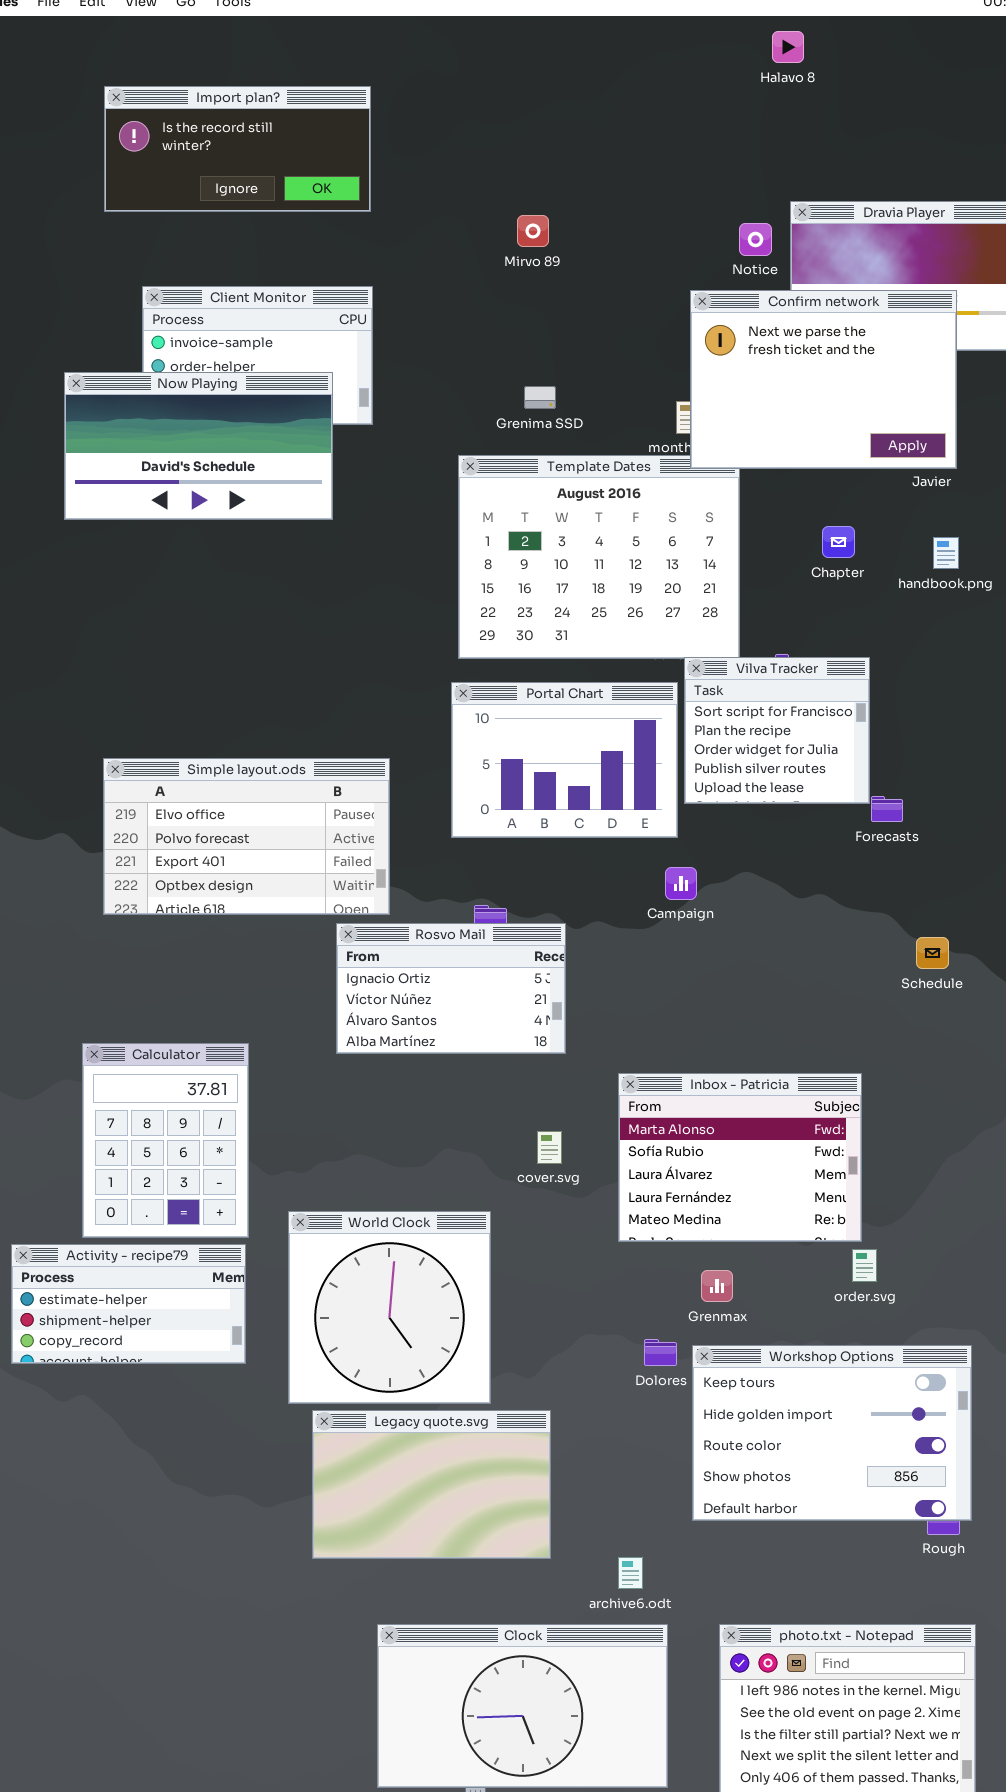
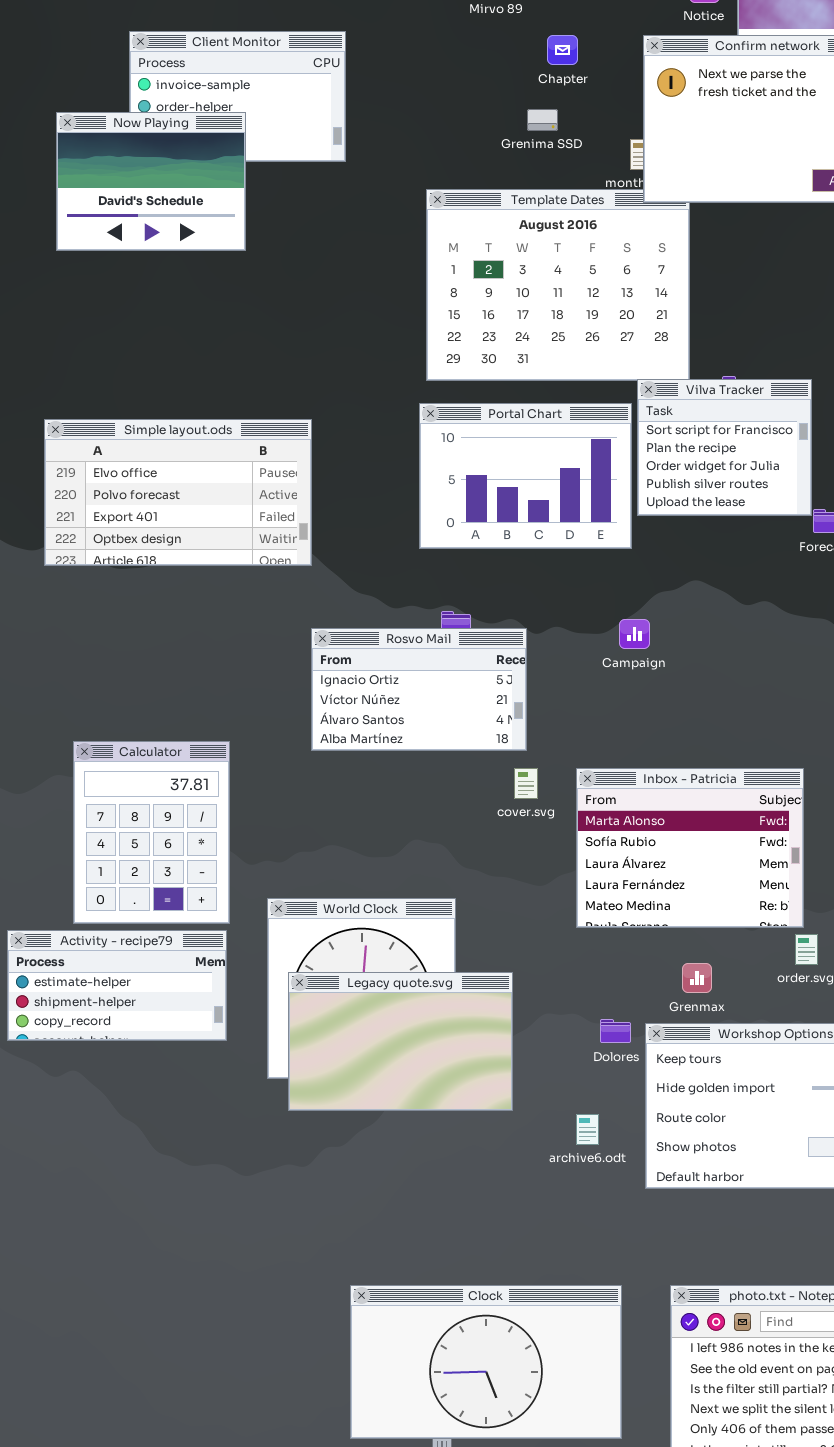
Now Playing: [64,372,333,520] -> [56,112,246,251], resized
Grenima SSD: [524,386,556,409] -> [527,109,558,131], moved
Chapter: [822,526,855,558] -> [547,35,578,65], moved
Simple layout.ods: [103,758,390,915] -> [44,419,312,566], moved
Campaign: [665,867,697,900] -> [619,619,650,649], moved
cover.svg: [537,1131,562,1164] -> [514,768,538,799], moved
Grenmax: [701,1270,733,1302] -> [682,963,712,993], moved
Legacy quote.svg: [312,1410,551,1559] -> [288,972,513,1111], moved
archive6.odt: [618,1557,643,1589] -> [576,1114,599,1145], moved

